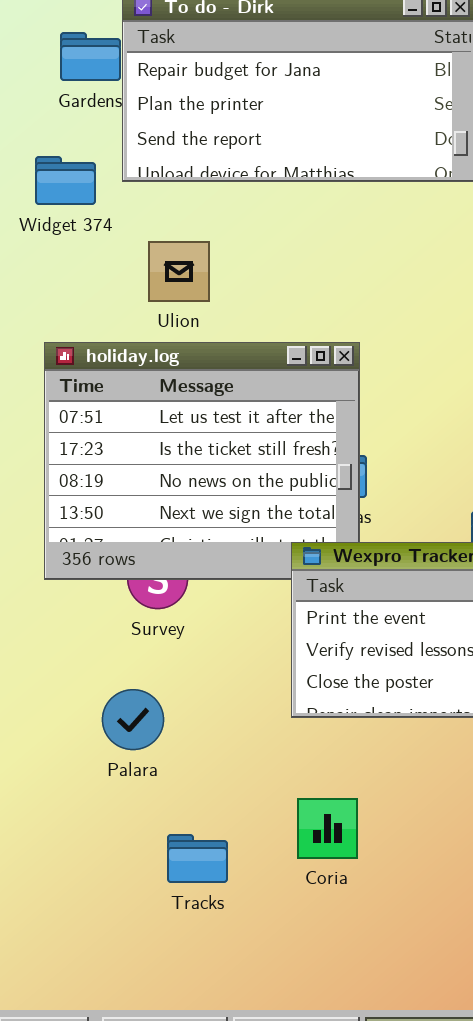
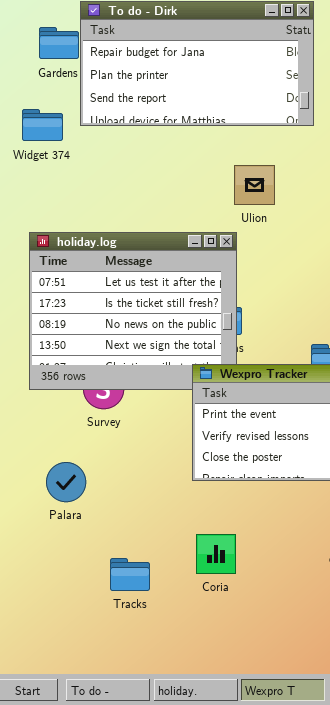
Ulion: [148,241,210,302] -> [234,165,275,205], moved
Palara: [102,689,164,750] -> [46,462,86,502], moved

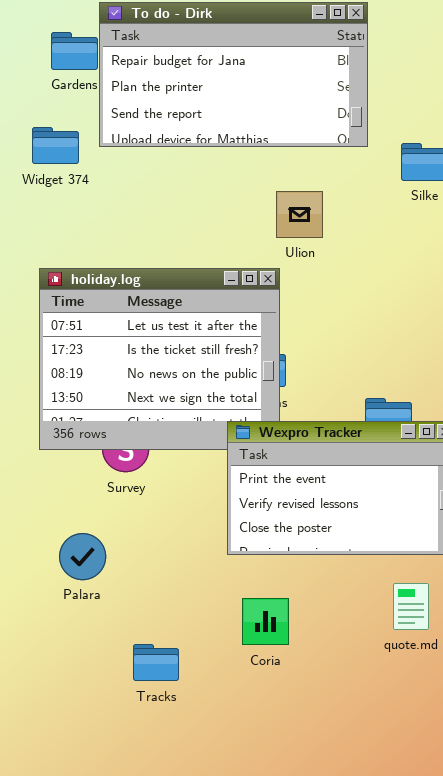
Coria: [196,534,236,574] -> [242,598,289,645], moved

